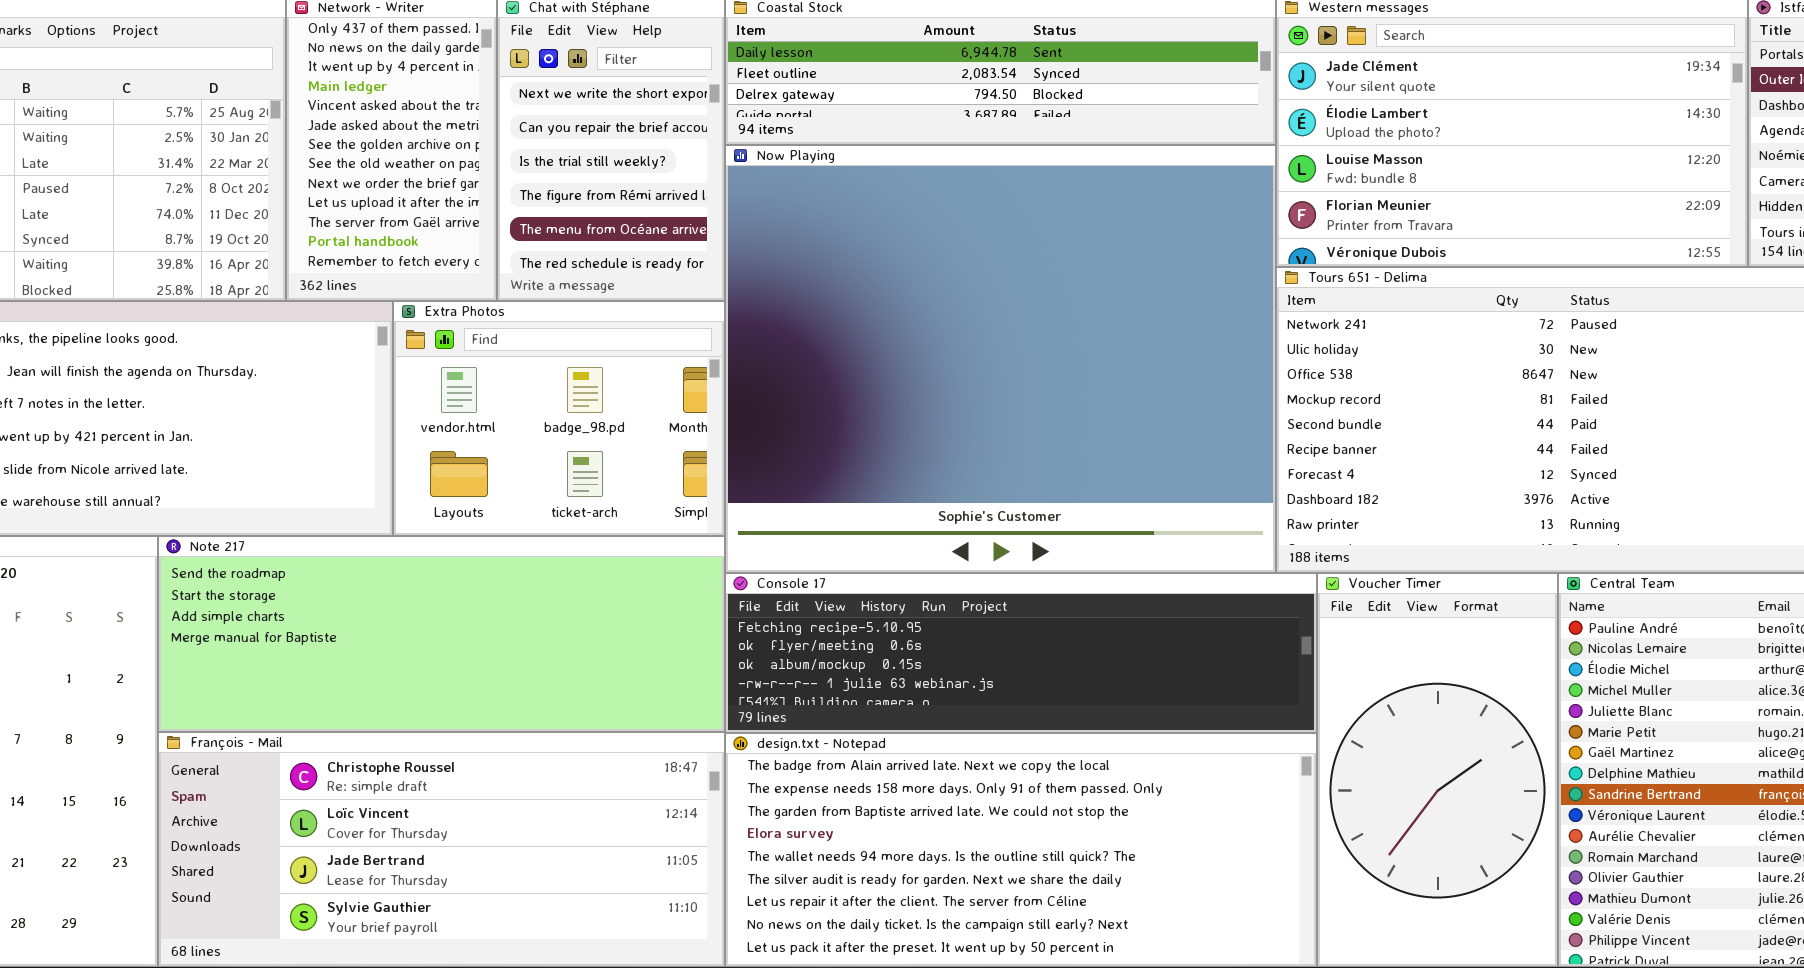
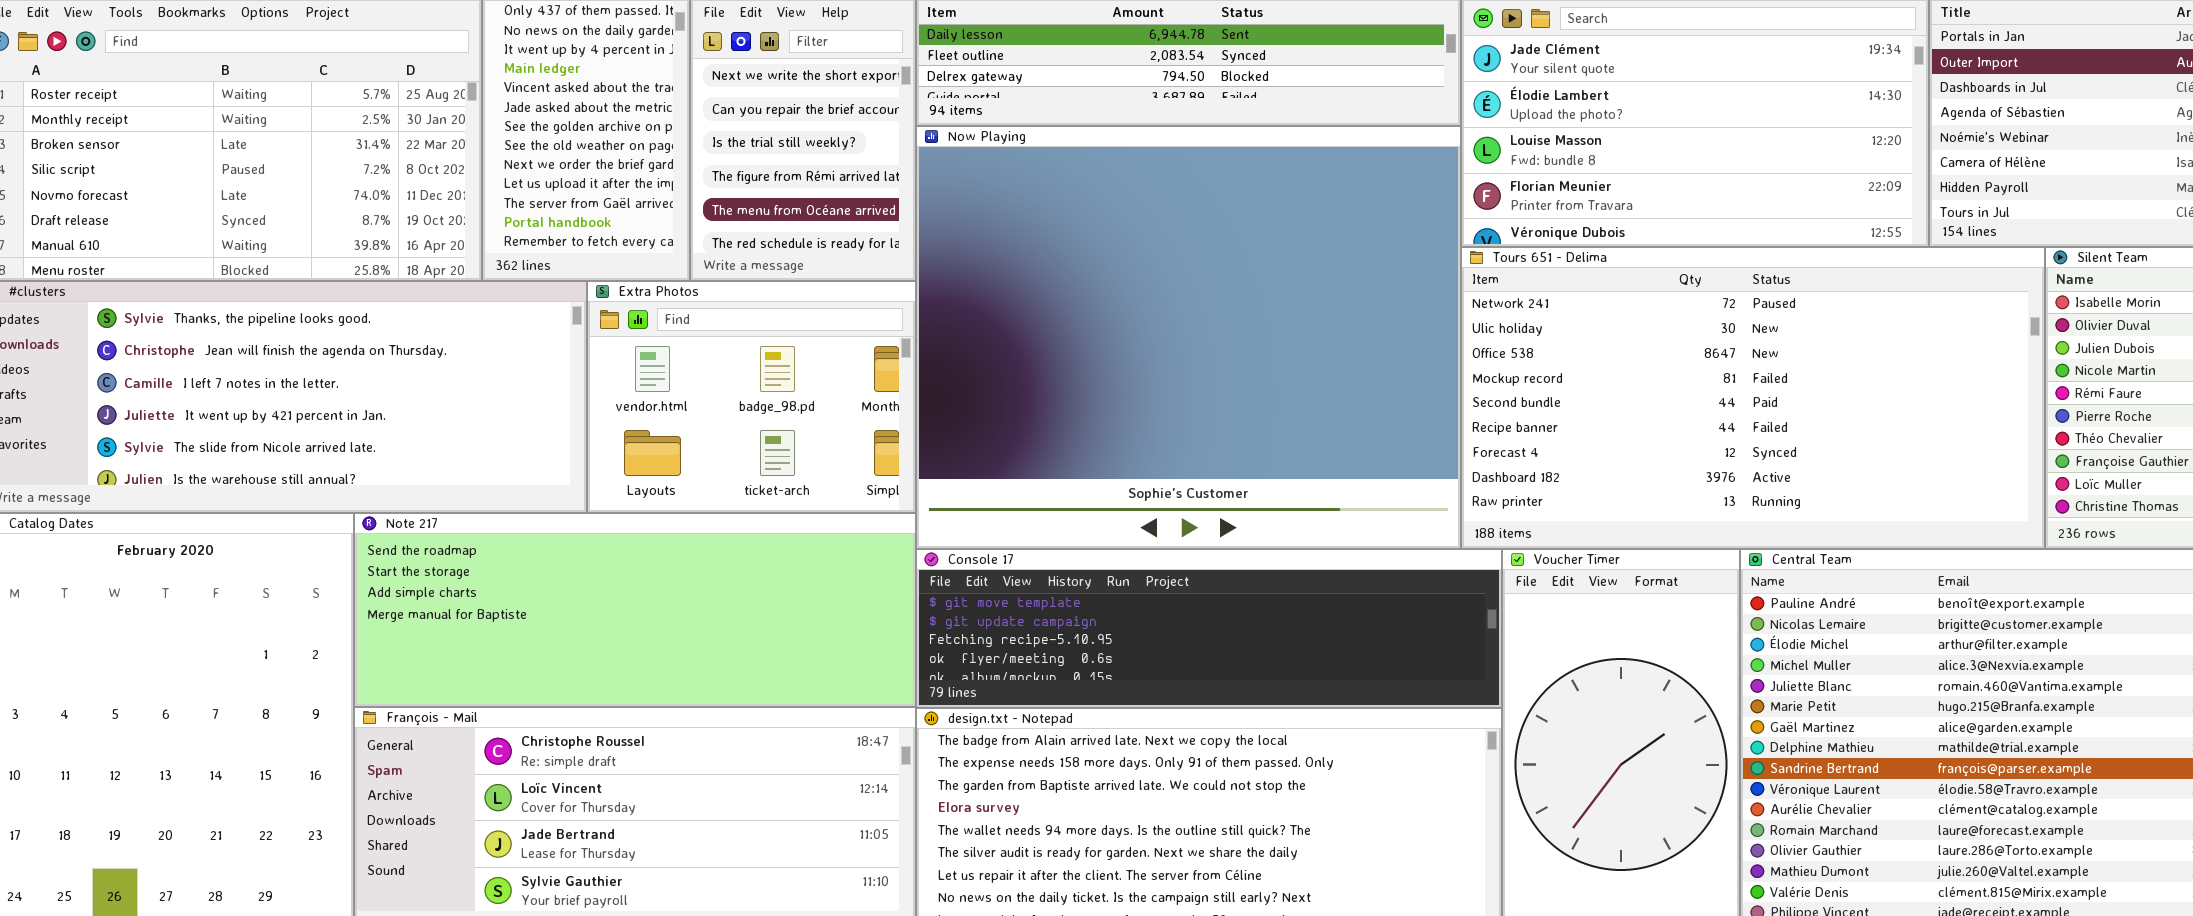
Console 17: [725,573,1317,733] -> [916,549,1502,708], scrolled up 2 rows

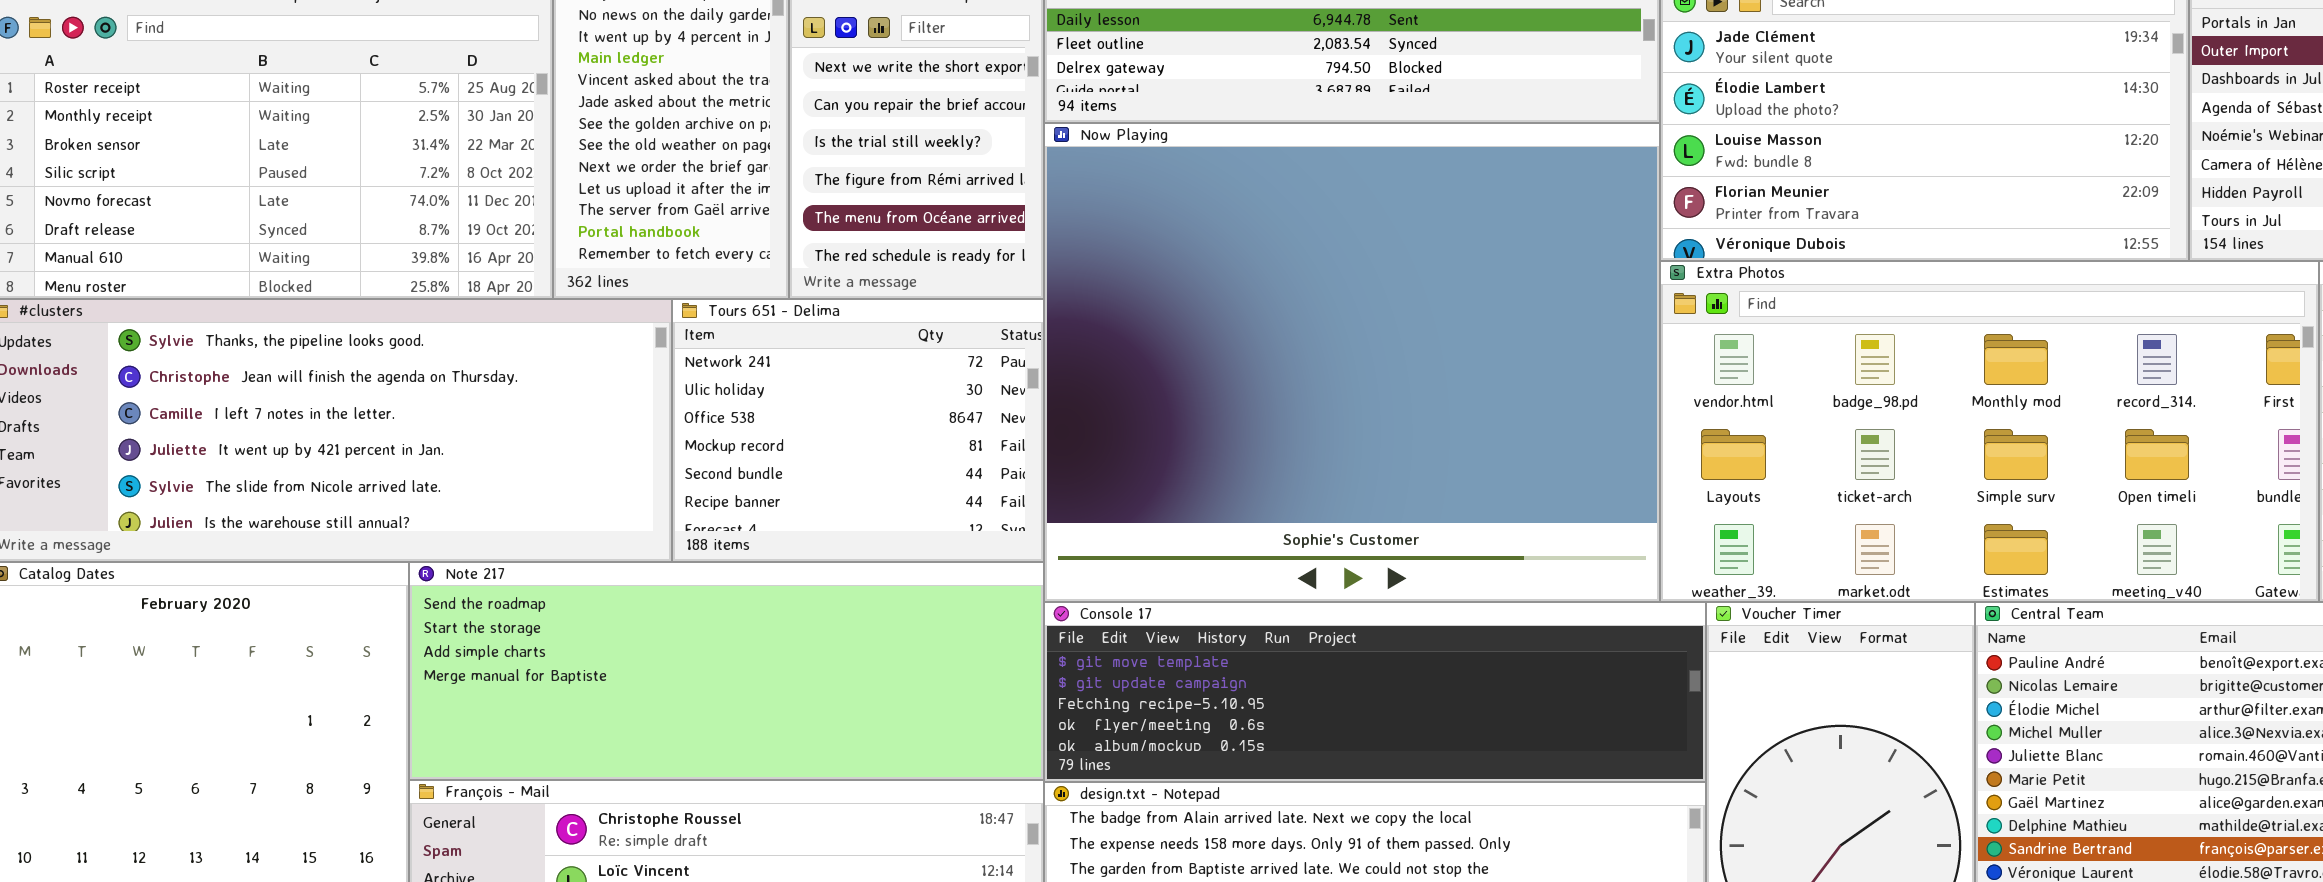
Tours 651 - Delima: [1461,247,2045,549] -> [672,299,1044,562], moved, resized
Extra Photos: [587,281,916,513] -> [1660,261,2319,602], moved, resized

